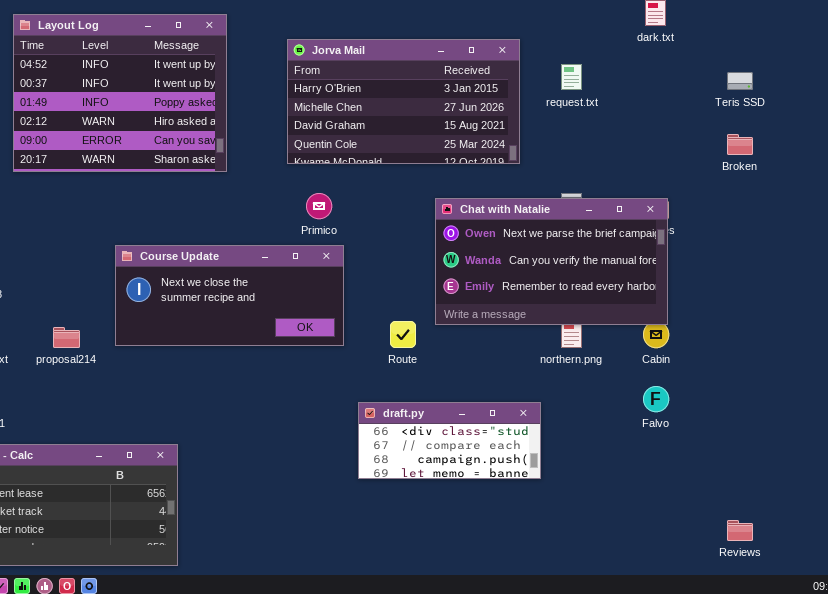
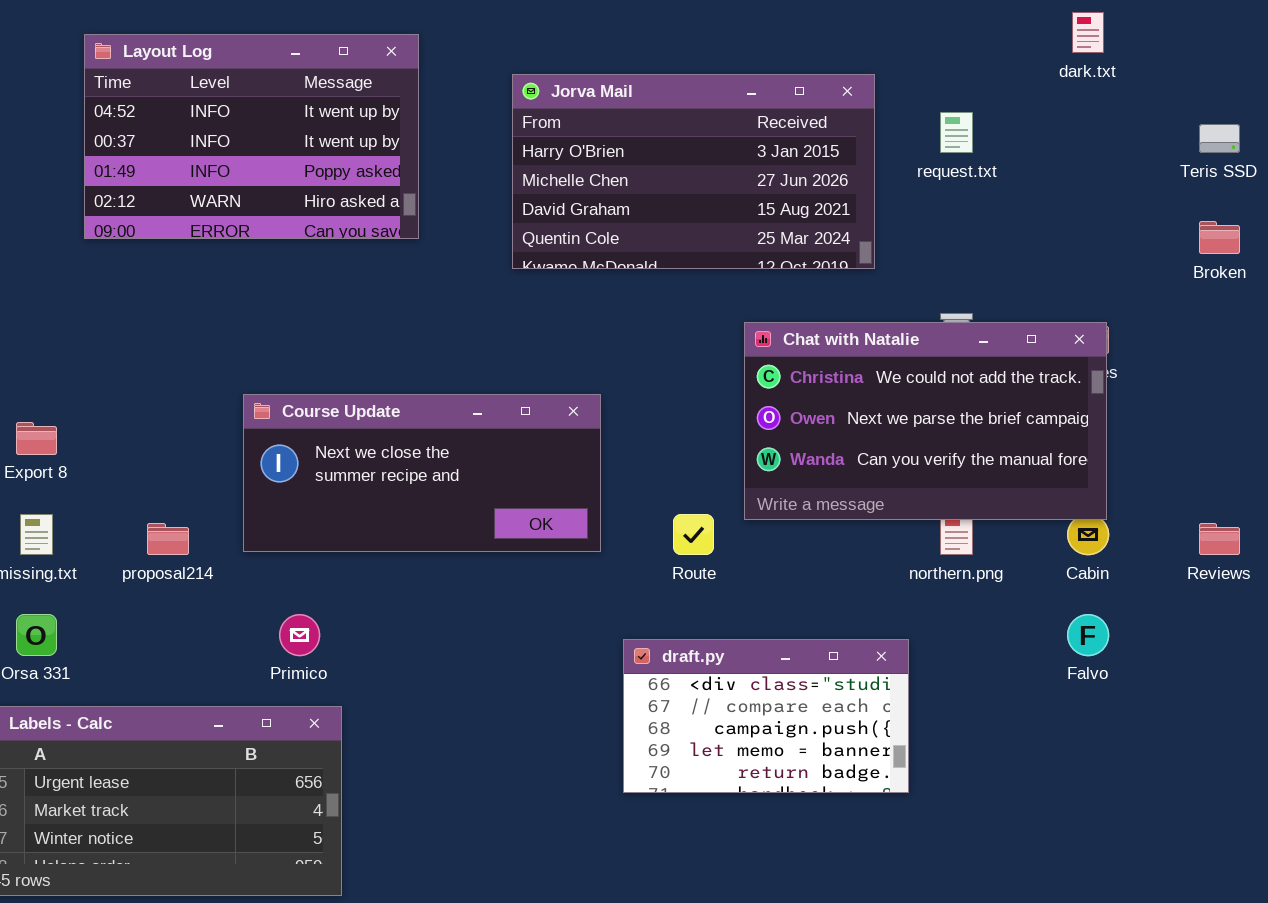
Layout Log: [13,14,227,172] -> [84,34,419,239], resized
Primico: [306,193,332,219] -> [279,614,320,656], moved
Chat with Natalie: [435,198,668,325] -> [744,322,1107,520], scrolled up 1 row
draft.py: [358,402,541,479] -> [623,639,909,793], resized
Reviews: [727,520,753,541] -> [1199,523,1240,555], moved

